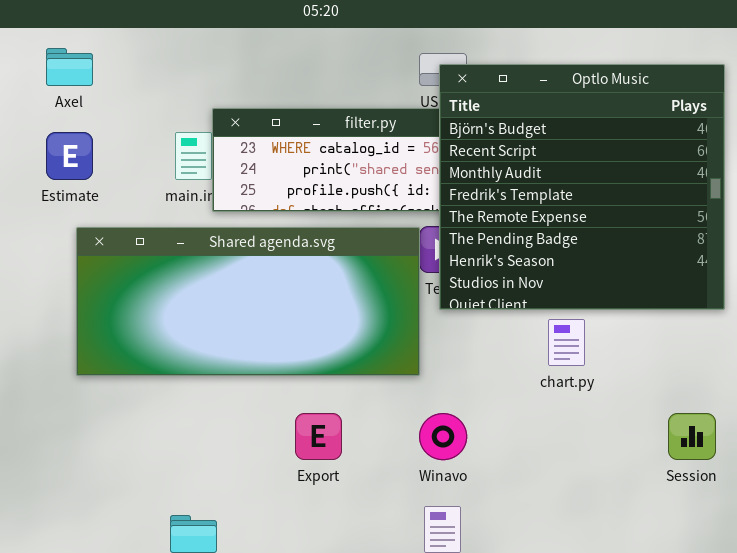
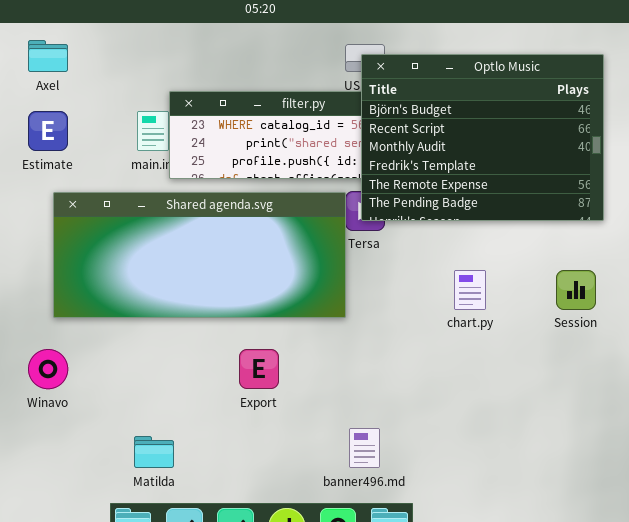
Optlo Music: [439,64,725,310] -> [361,54,604,221], resized
Winavo: [419,413,467,460] -> [28,349,68,389], moved
Session: [668,413,716,460] -> [556,270,596,310], moved

